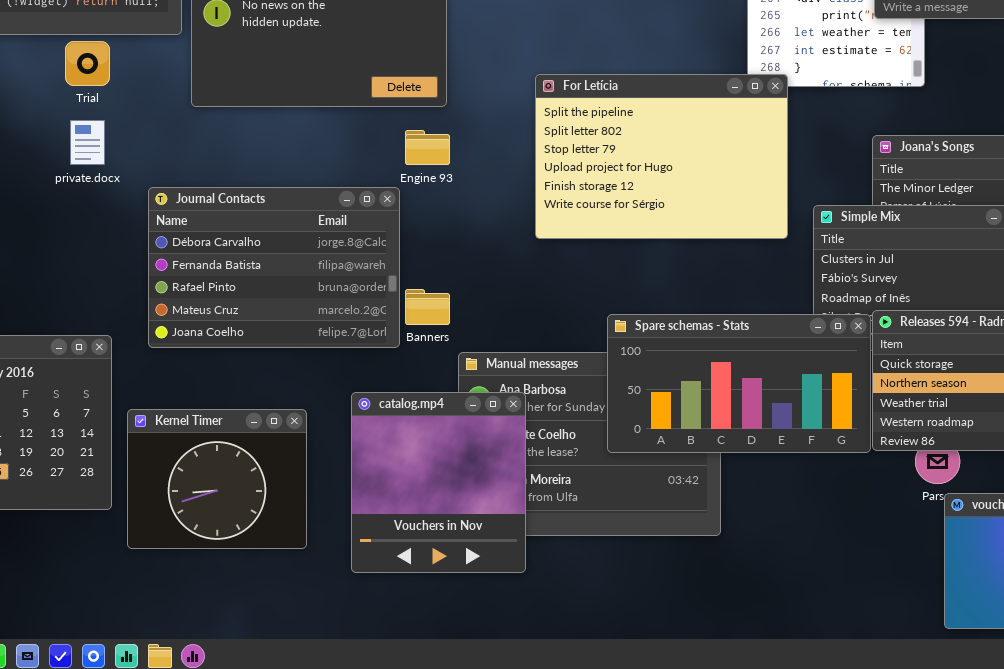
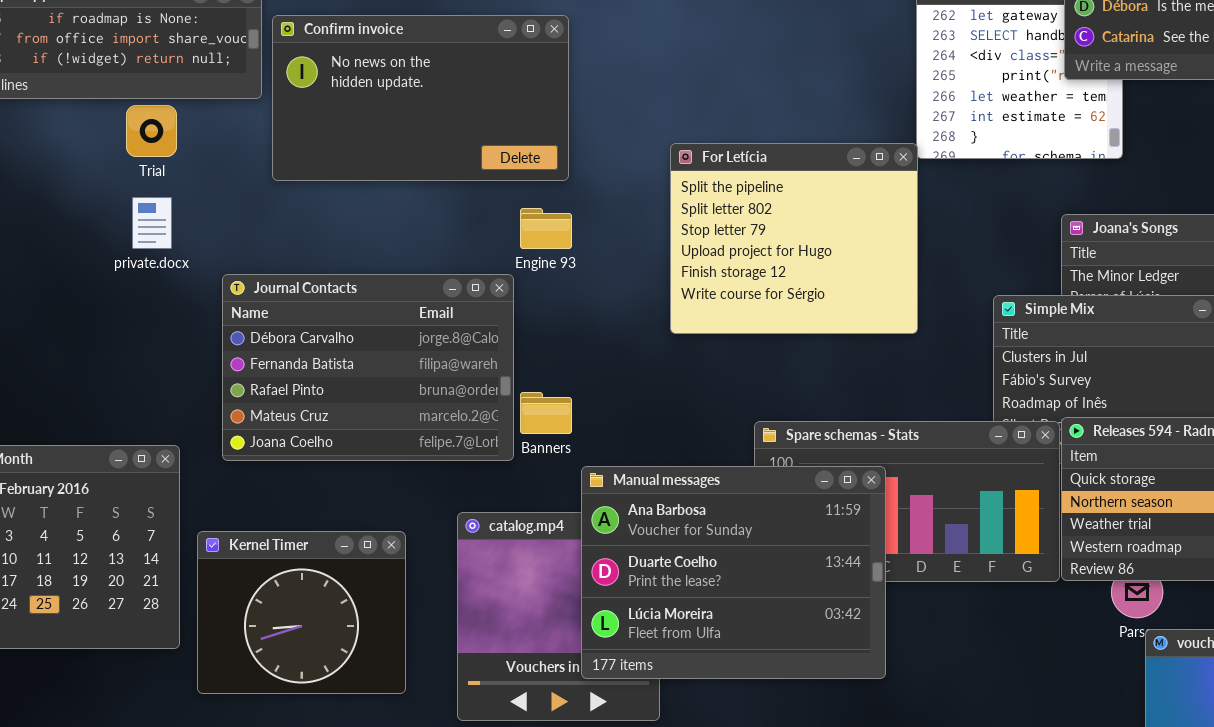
For Letícia: [535,74,788,239] -> [670,143,918,334], resized
Manual messages: [458,352,721,536] -> [581,466,886,679], raised

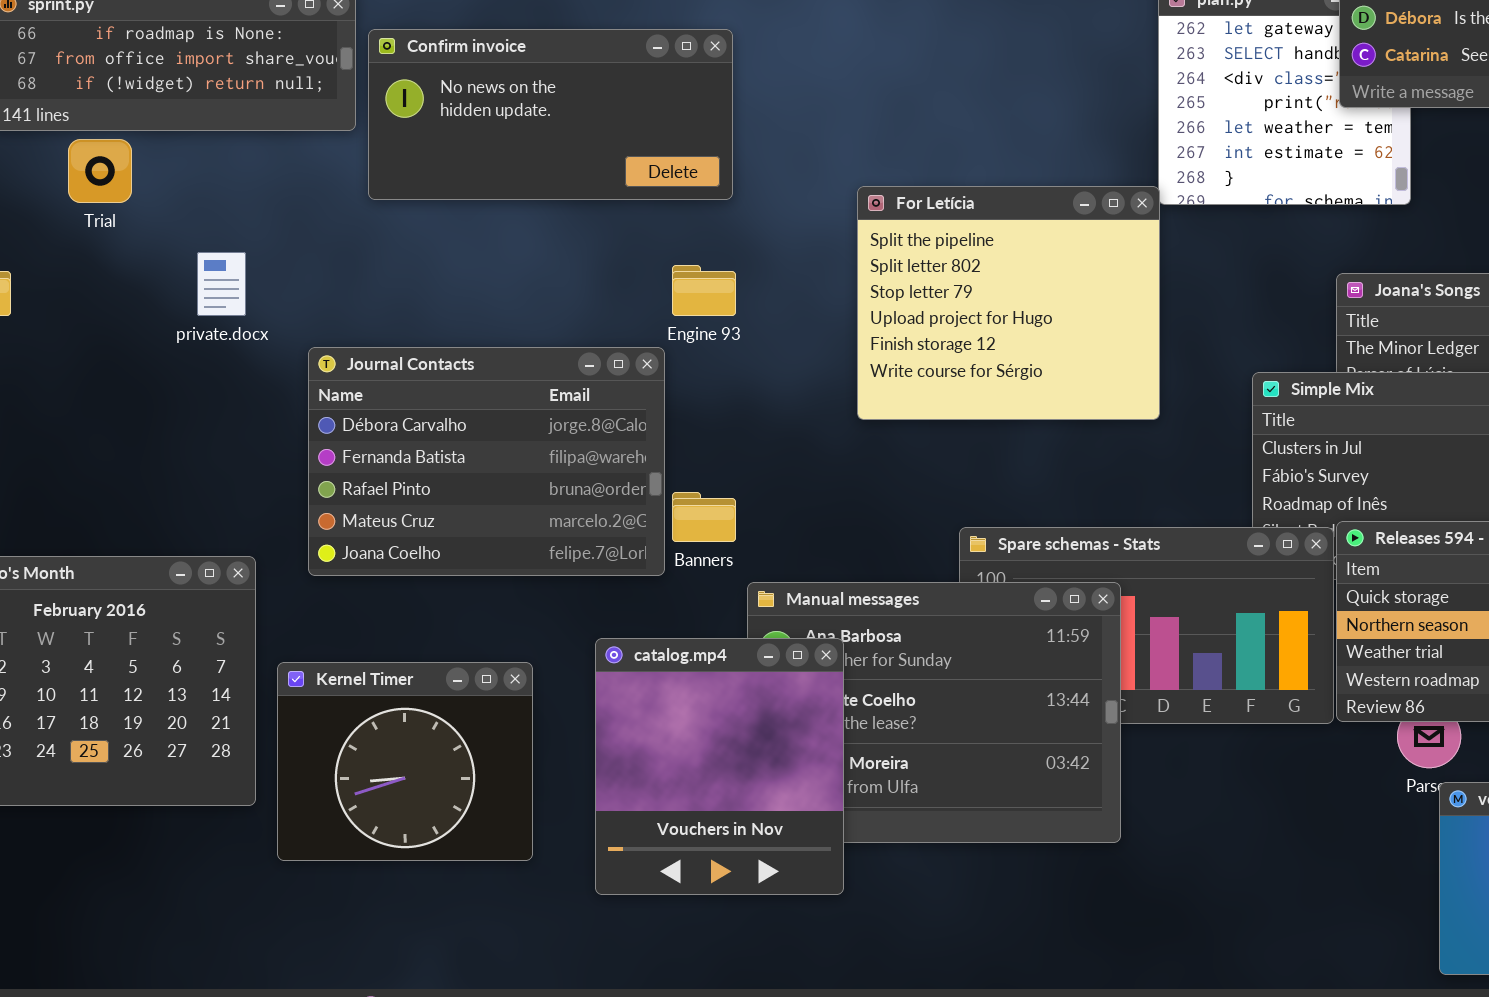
Confirm invoice: [272,15,569,181] -> [368,29,733,200], resized
Trial: [126,105,177,157] -> [68,139,132,203], moved
catalog.mp4: [457,512,660,721] -> [595,638,844,895], raised

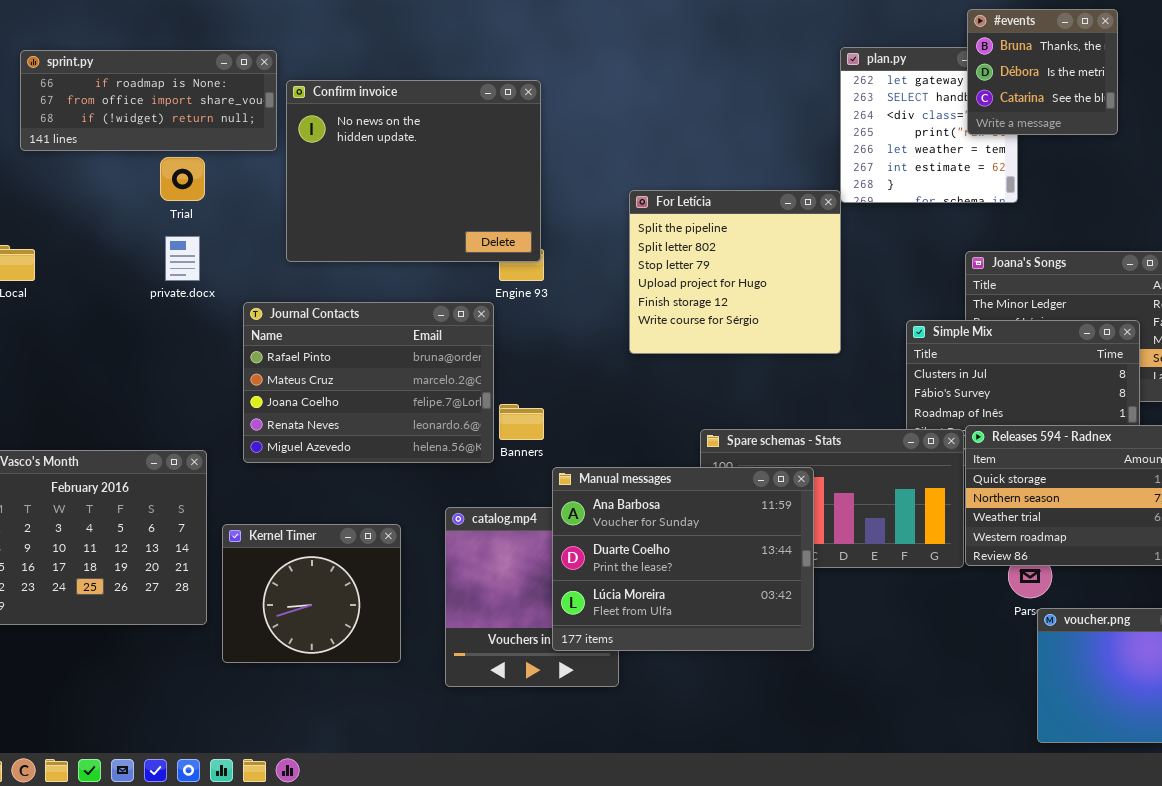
Confirm invoice: [368,29,733,200] -> [286,80,541,262], resized
Trial: [68,139,132,203] -> [160,157,205,201], moved
Journal Contacts: [308,347,665,576] -> [243,302,494,463], scrolled down 2 rows
Manual messages: [747,582,1121,843] -> [552,467,814,651], raised

